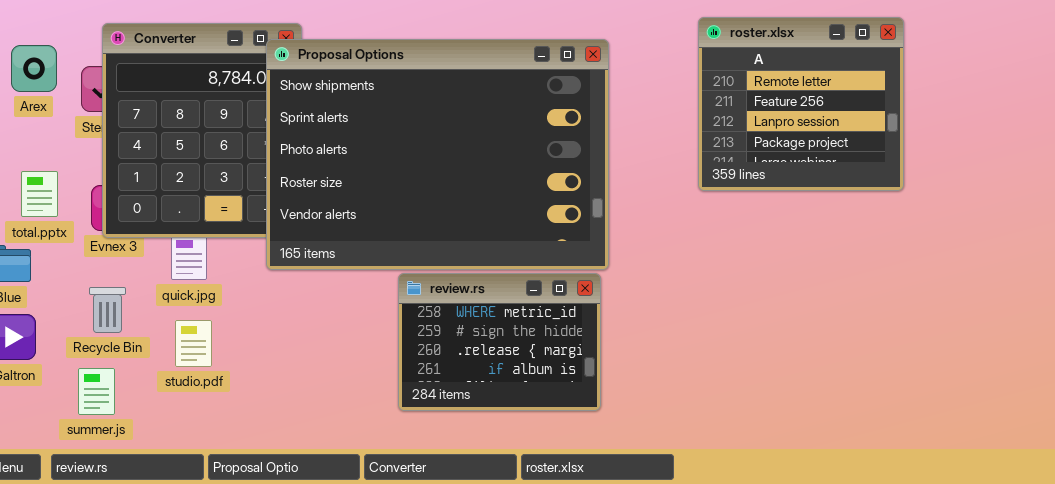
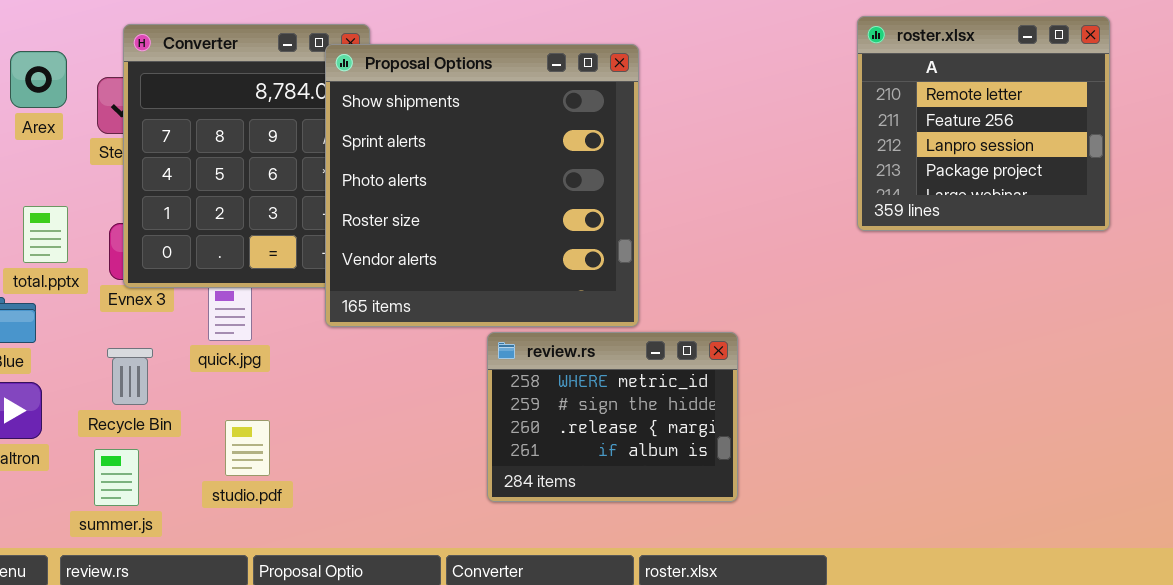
Proposal Options: [266,39,609,270] -> [325,44,639,327], resized
studio.pdf: [175,320,212,367] -> [225,420,270,476], moved

